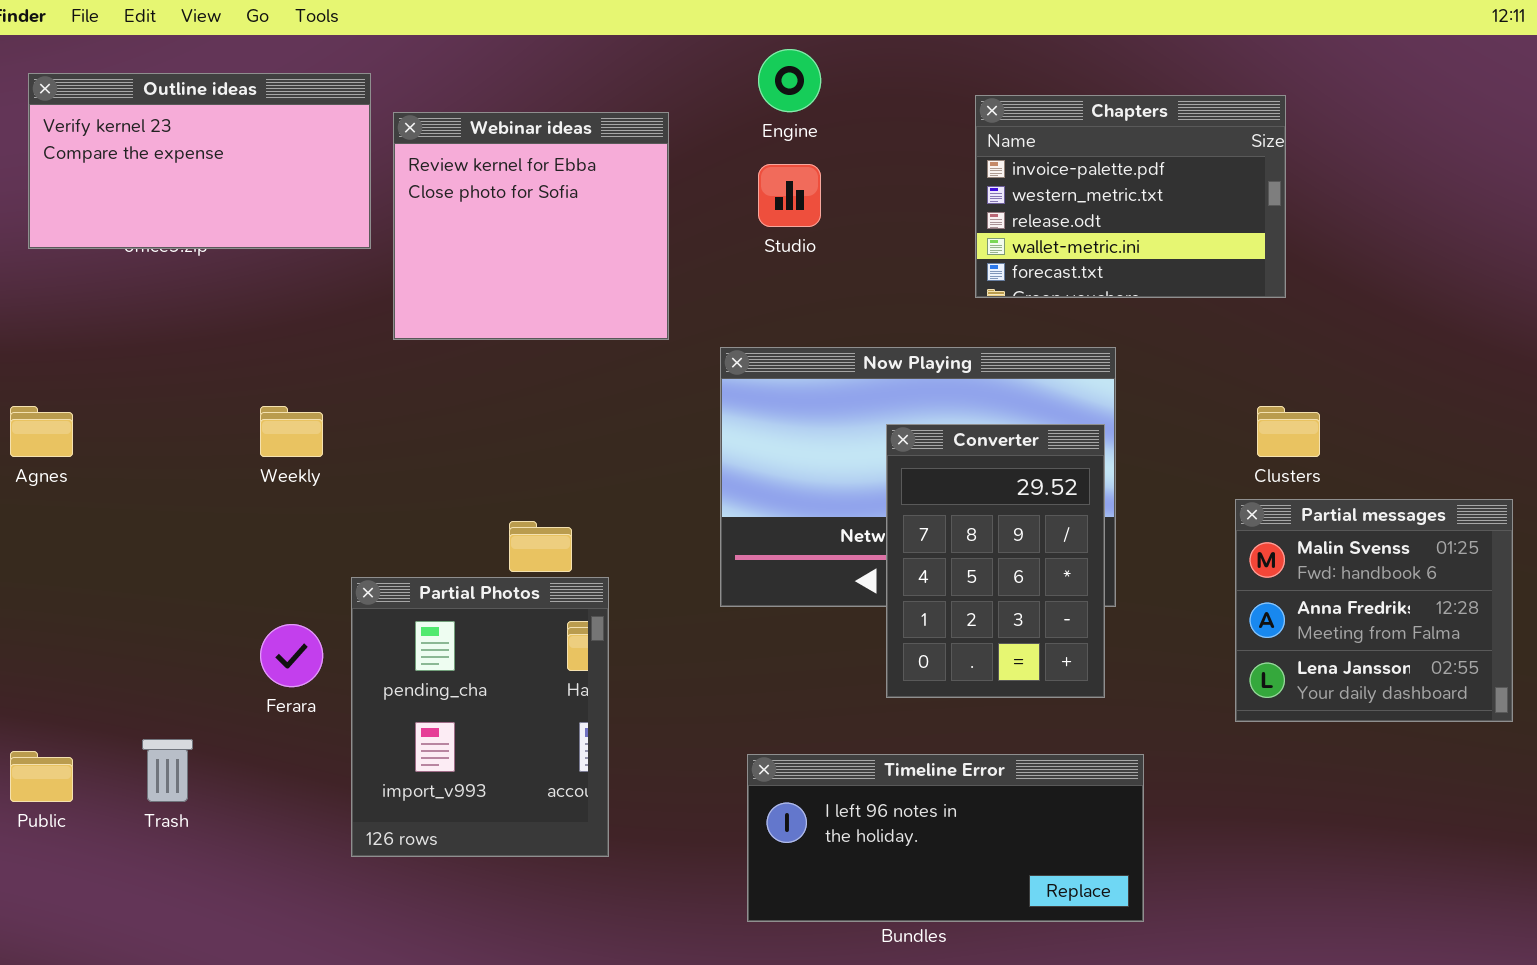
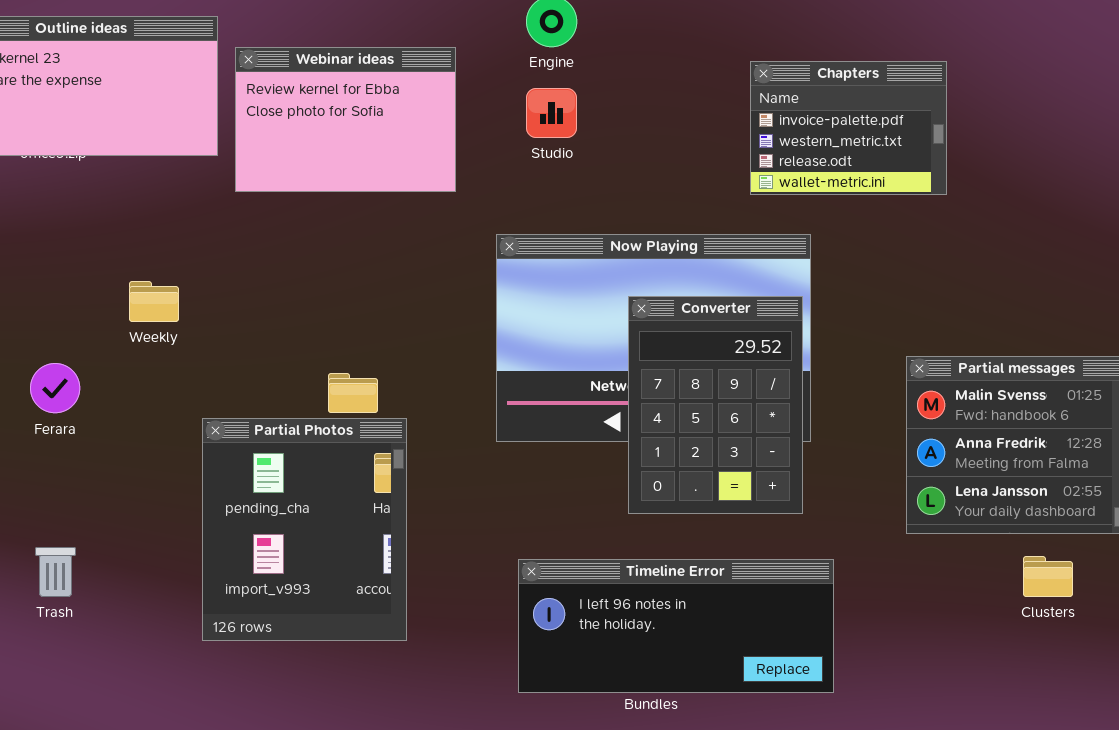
Chapters: [975,95,1286,298] -> [750,61,947,195], resized
Webinar ideas: [393,112,669,340] -> [235,47,456,192], resized
Clusters: [1257,406,1320,457] -> [1023,556,1073,597], moved
Ferara: [260,624,323,687] -> [30,363,80,413], moved

